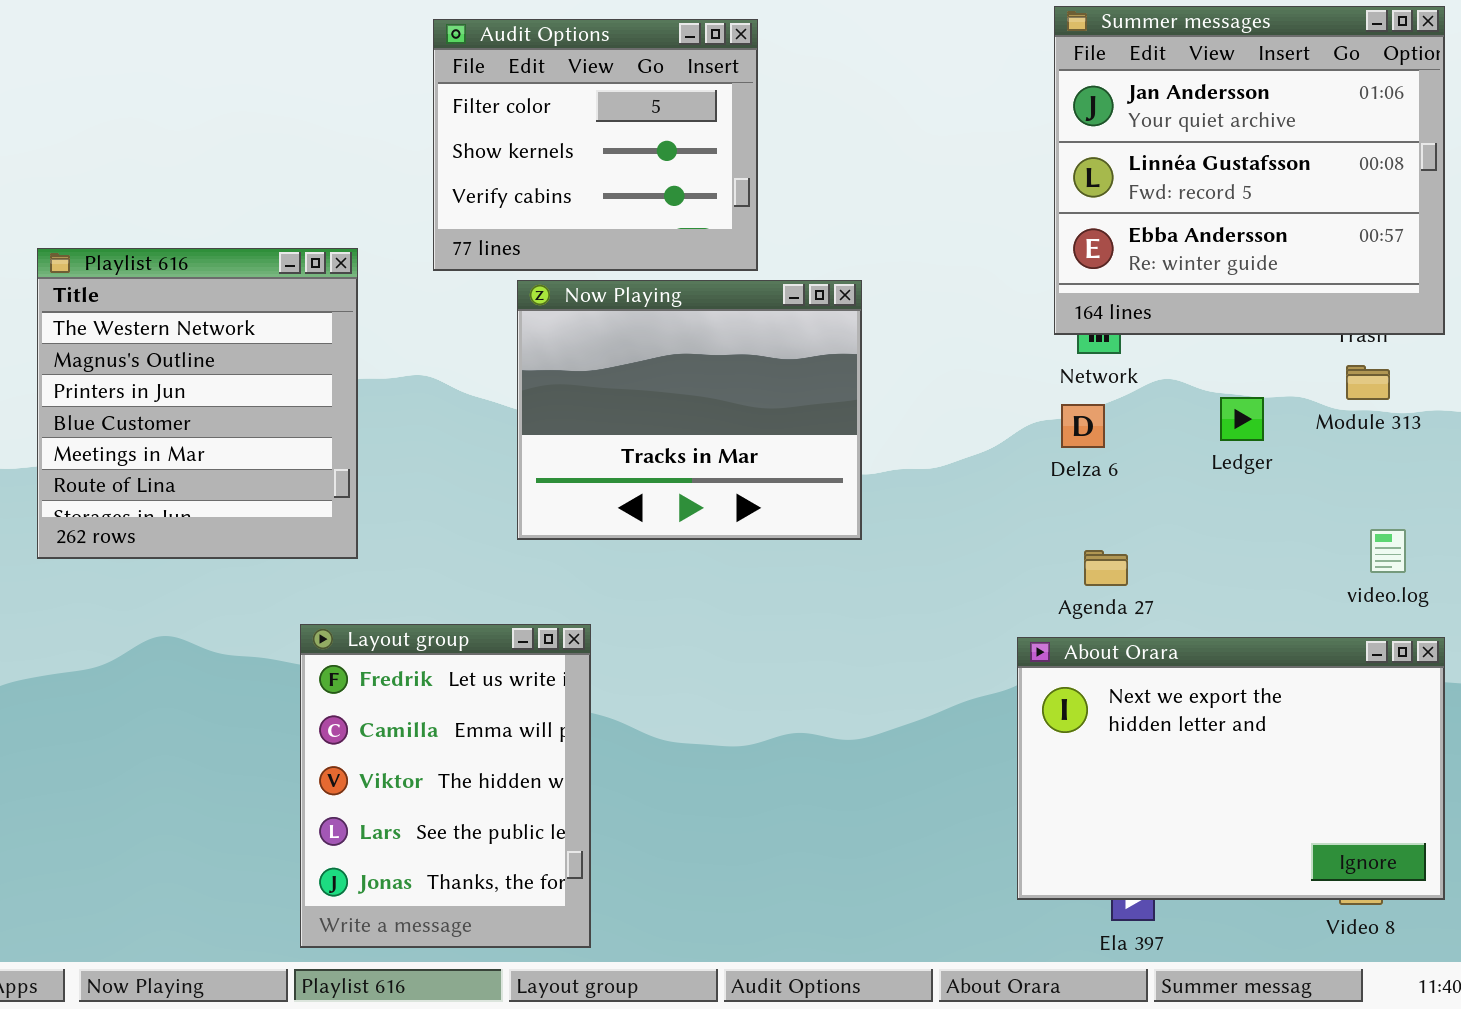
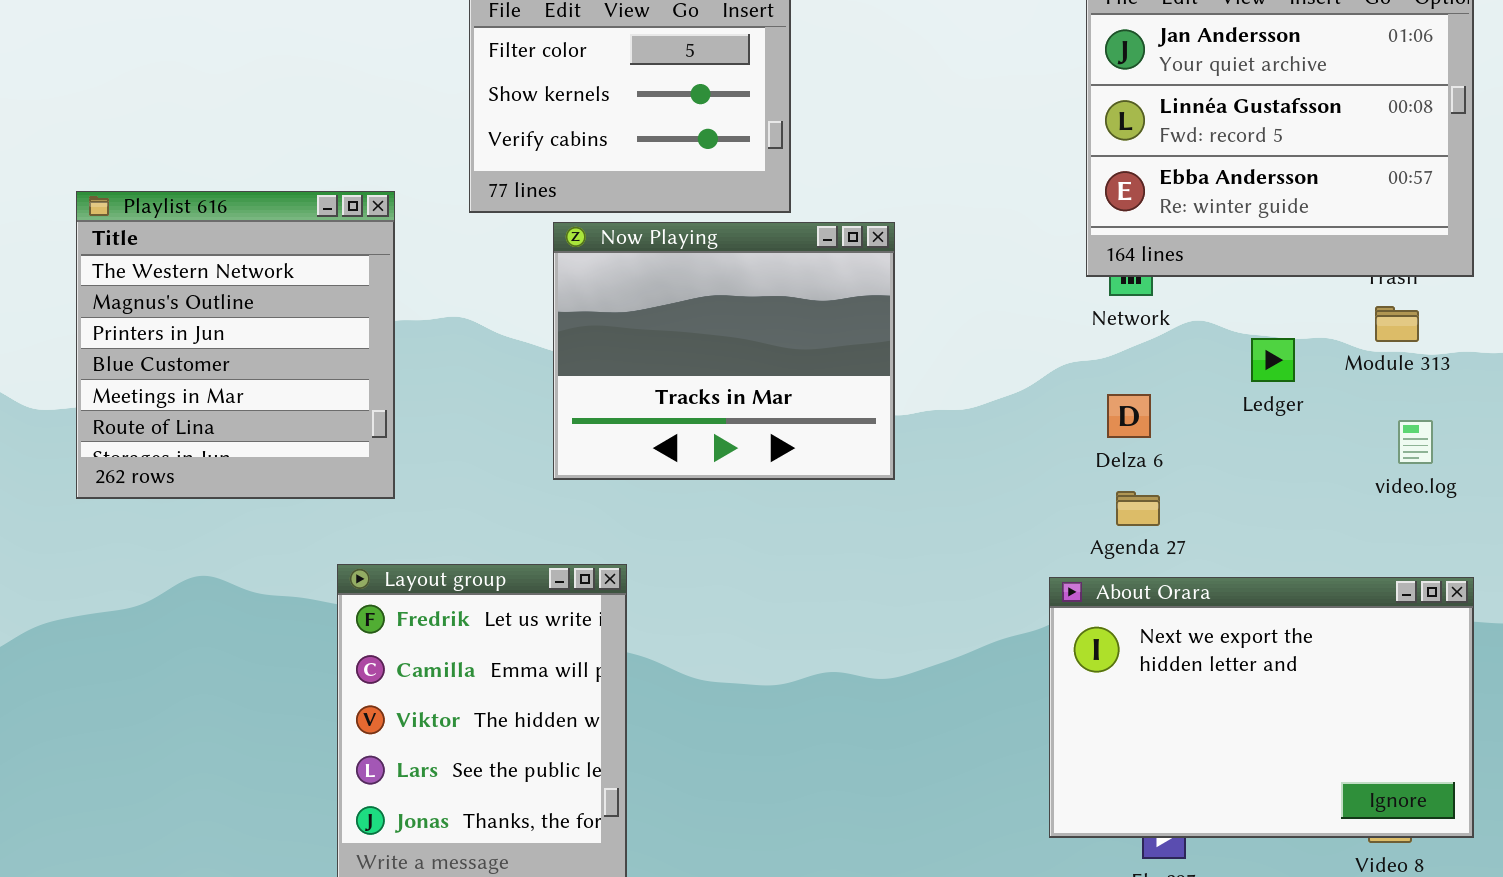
Delza 6: [1061,404,1105,448] -> [1107,394,1151,438], moved
video.log: [1370,529,1406,573] -> [1398,420,1433,464], moved

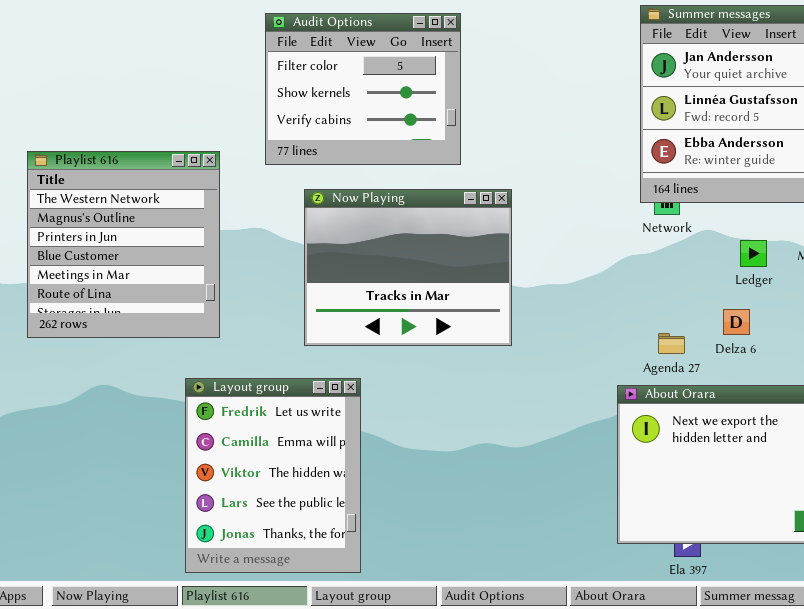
Now Playing: [553,222,895,480] -> [304,189,512,346], moved
Delza 6: [1107,394,1151,438] -> [723,309,750,335], moved

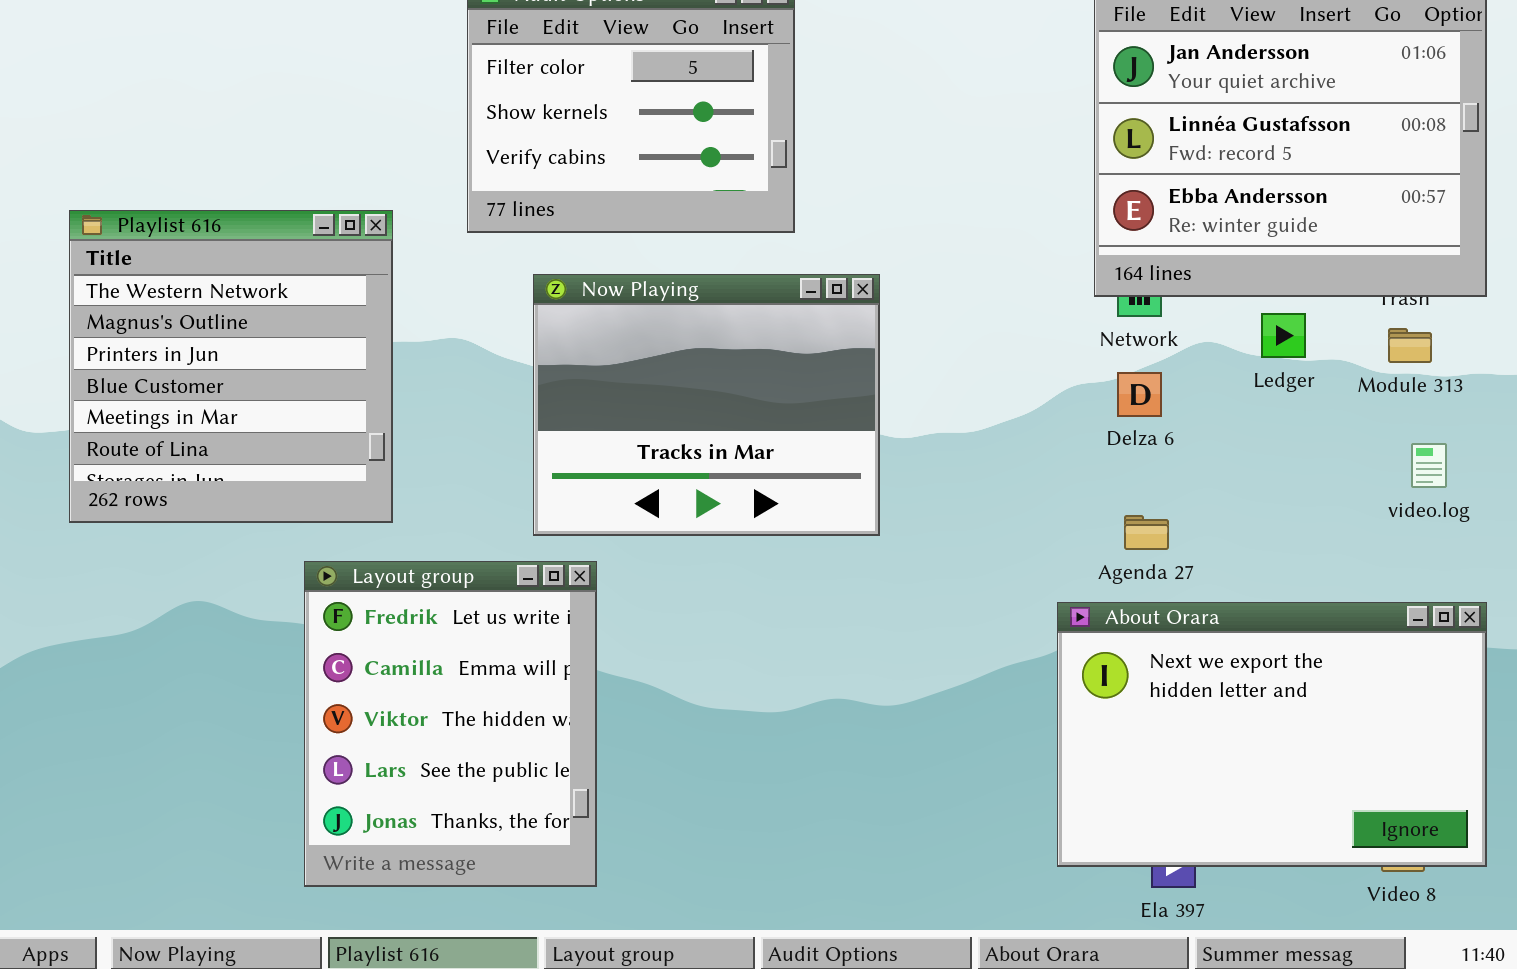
Ledger: [740,240,767,267] -> [1261,313,1306,358], moved
Delza 6: [723,309,750,335] -> [1117,372,1162,417], moved
Layout group: [185,378,361,573] -> [304,561,597,887], moved

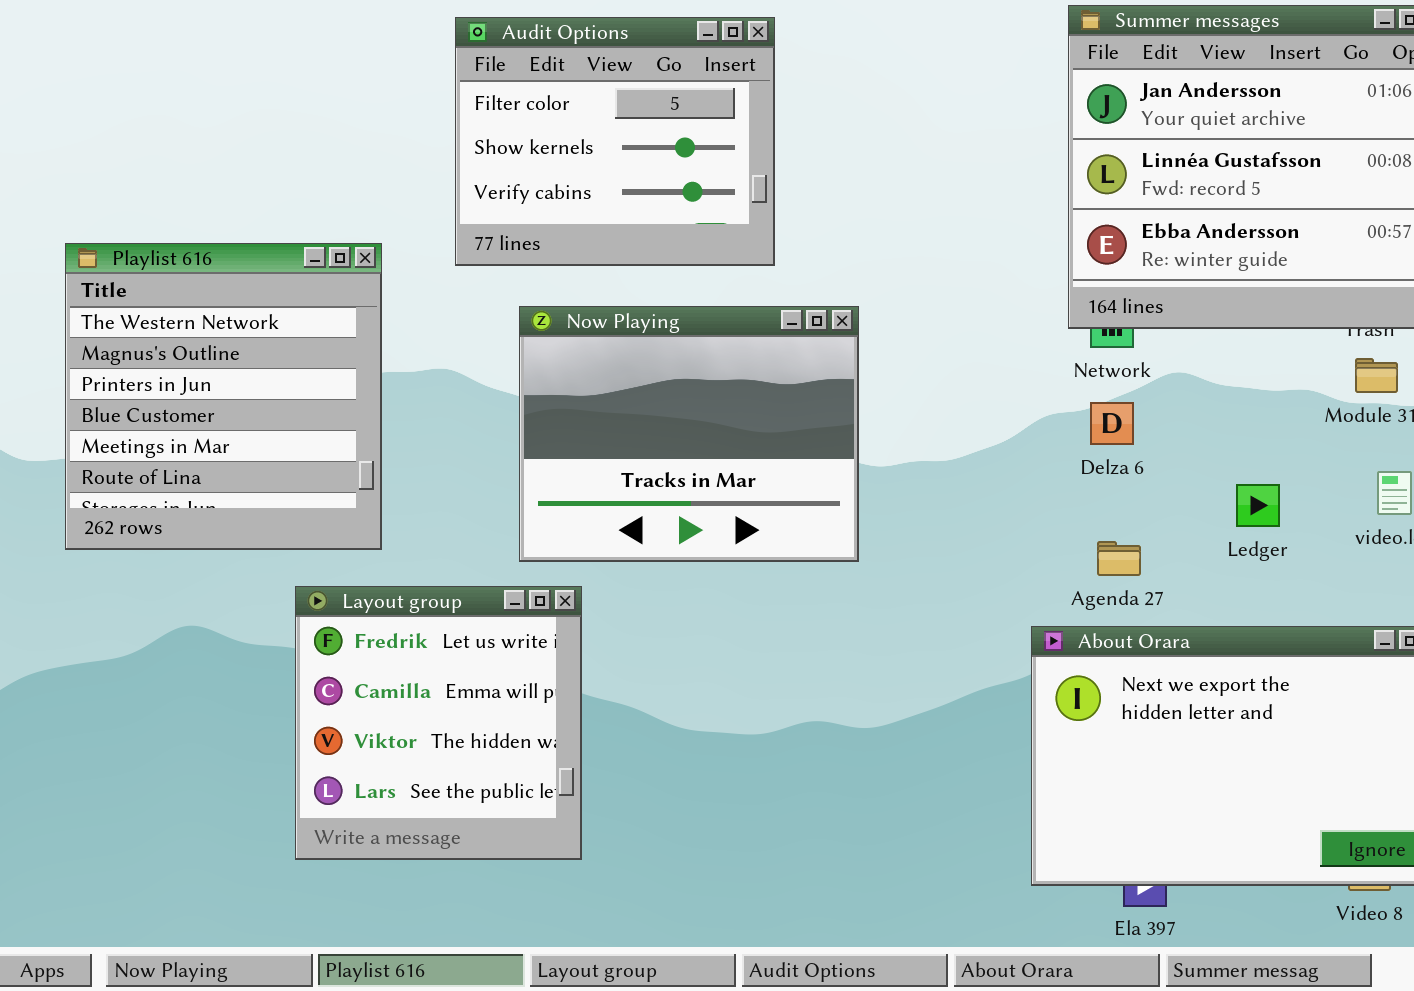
Ledger: [1261,313,1306,358] -> [1236,484,1280,527], moved
Layout group: [304,561,597,887] -> [295,586,582,860], resized

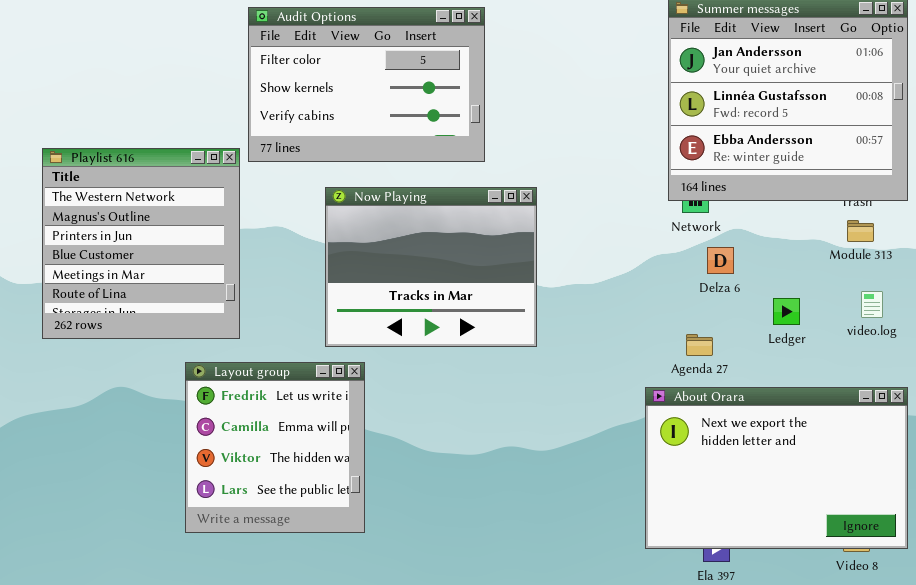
Audit Options: [455,17,775,266] -> [248,7,485,162], resized
Delza 6: [1090,402,1134,445] -> [707,247,734,274], moved

